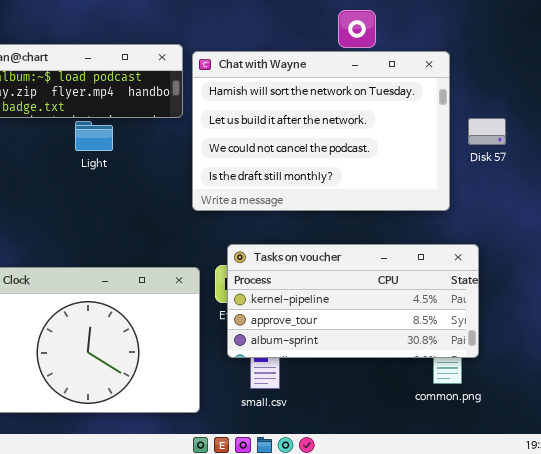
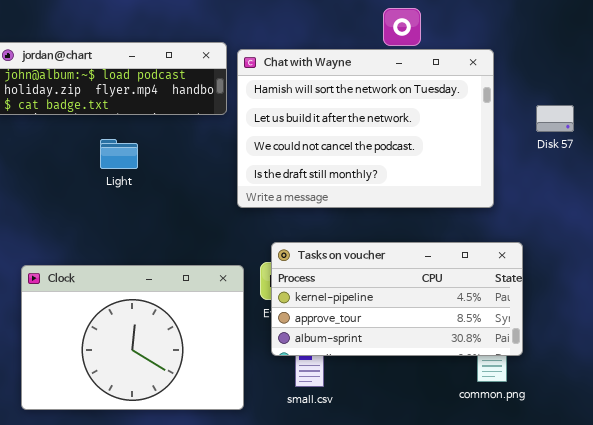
Disk 57: [468,118,506,145] -> [536,105,574,132], moved
Light: [75,121,113,151] -> [100,139,138,169], moved

